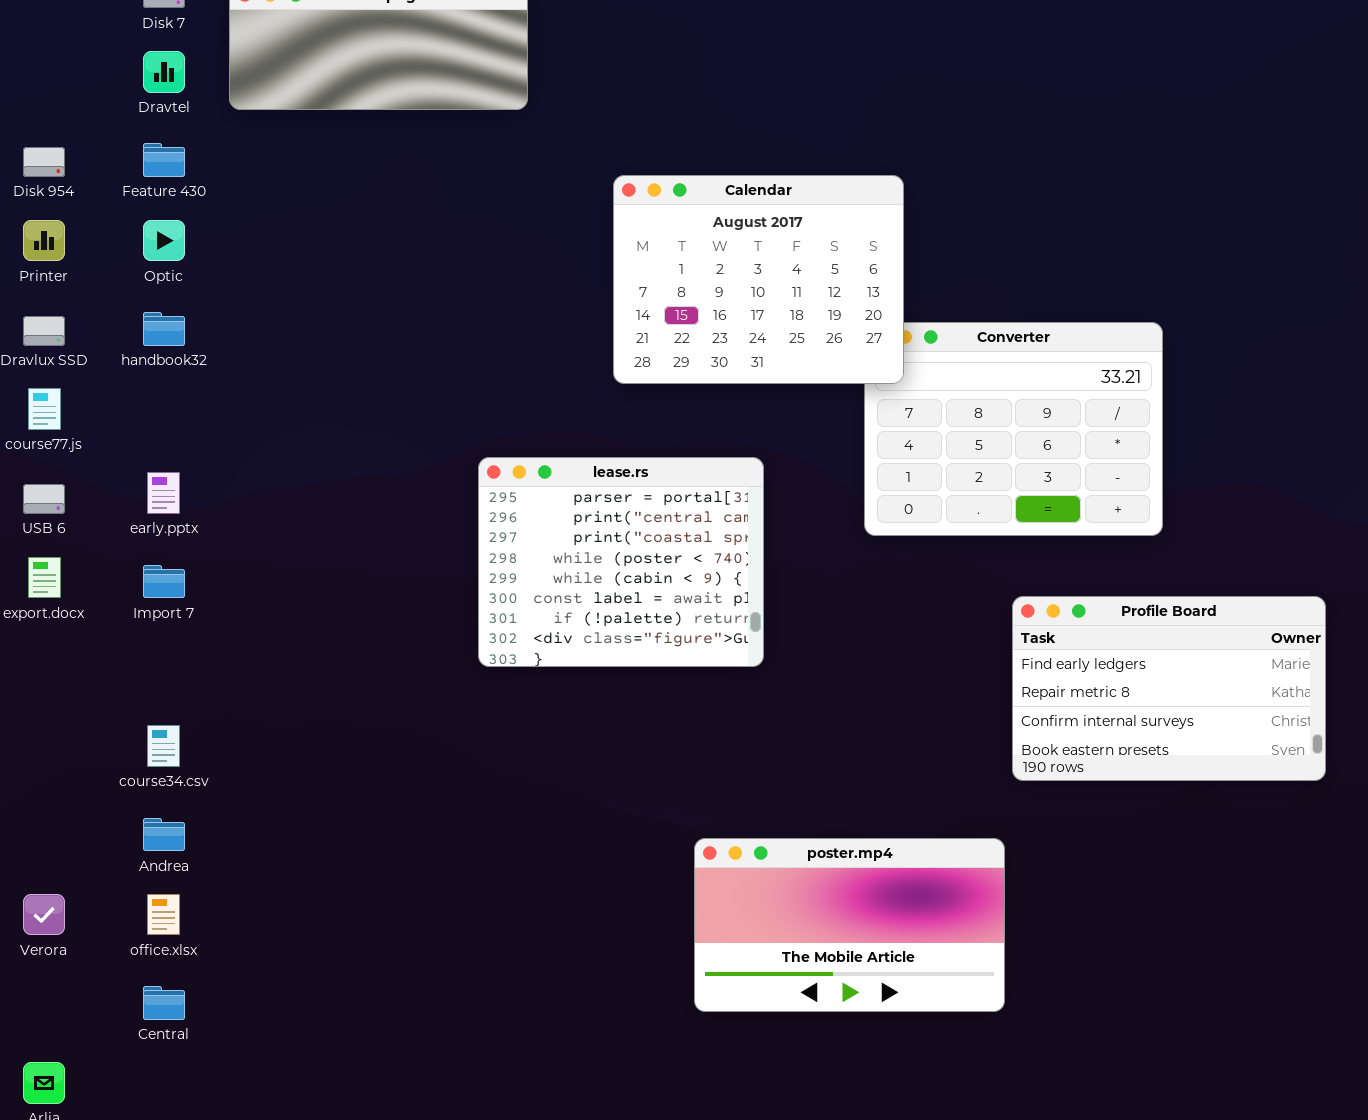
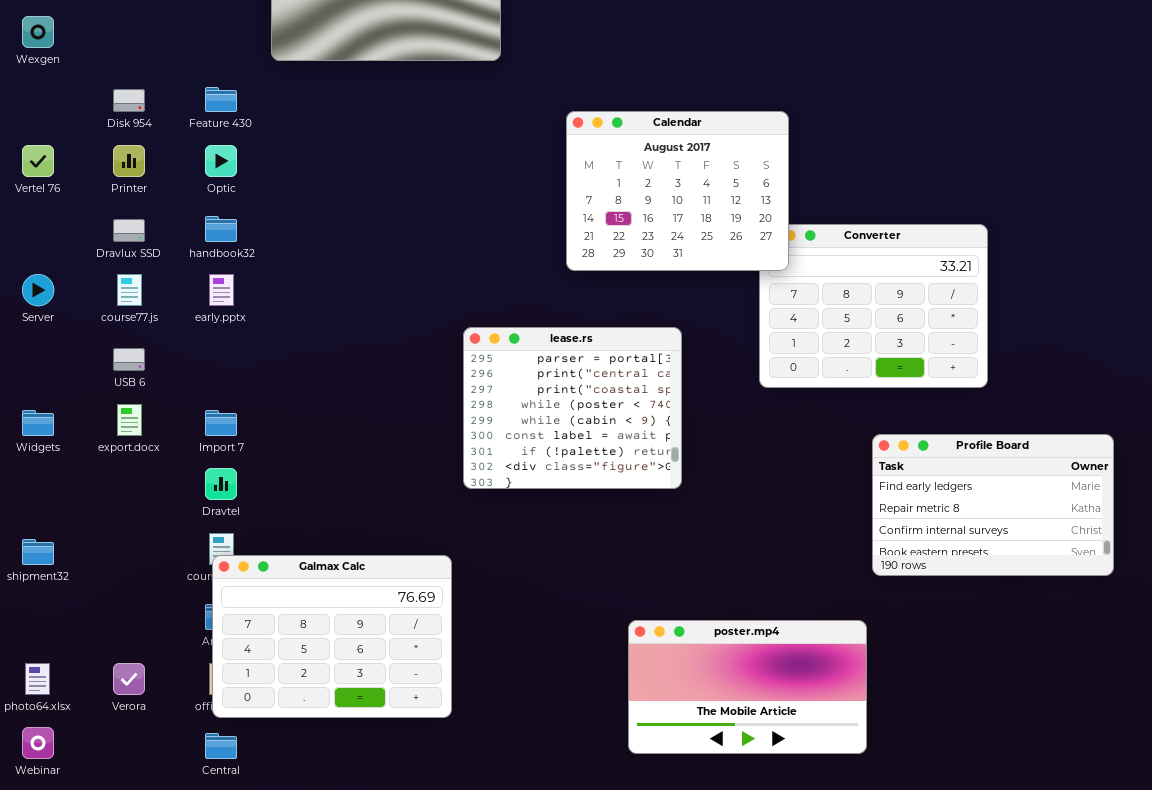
Dravtel: [143,51,185,93] -> [205,468,237,500], moved
early.pptx: [147,472,180,514] -> [209,274,234,306], moved
Galmax Calc: none -> [212,555,452,718], opened

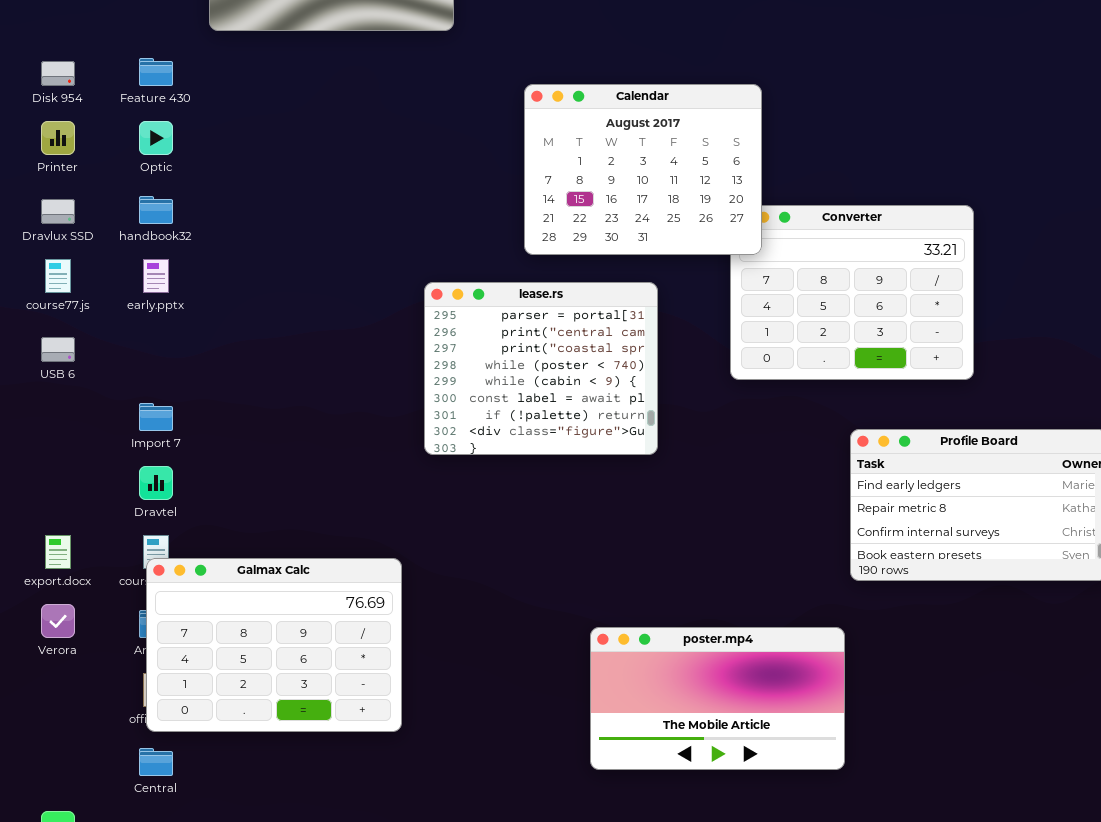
lease.rs: [463,327,682,489] -> [424,282,658,455], moved
export.docx: [117,404,142,436] -> [45,535,71,569], moved
Verora: [113,663,145,695] -> [41,604,75,638], moved

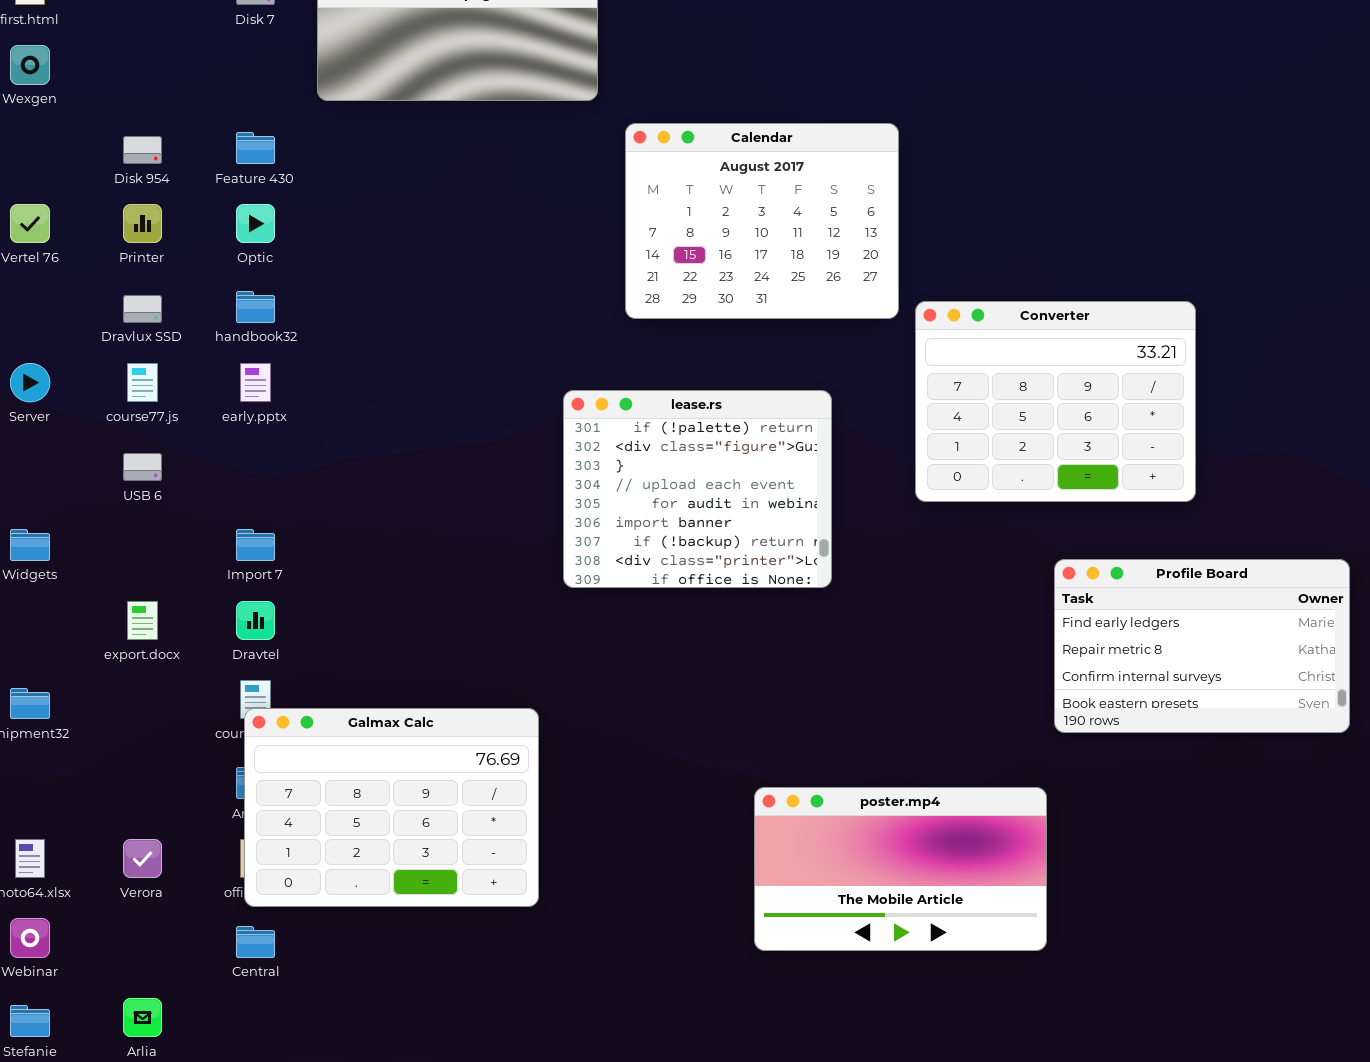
Calendar: [524,84,762,255] -> [625,123,899,319], moved
lease.rs: [424,282,658,455] -> [563,390,832,588], scrolled down 6 rows
export.docx: [45,535,71,569] -> [127,601,158,640], moved
Verora: [41,604,75,638] -> [123,839,162,878], moved

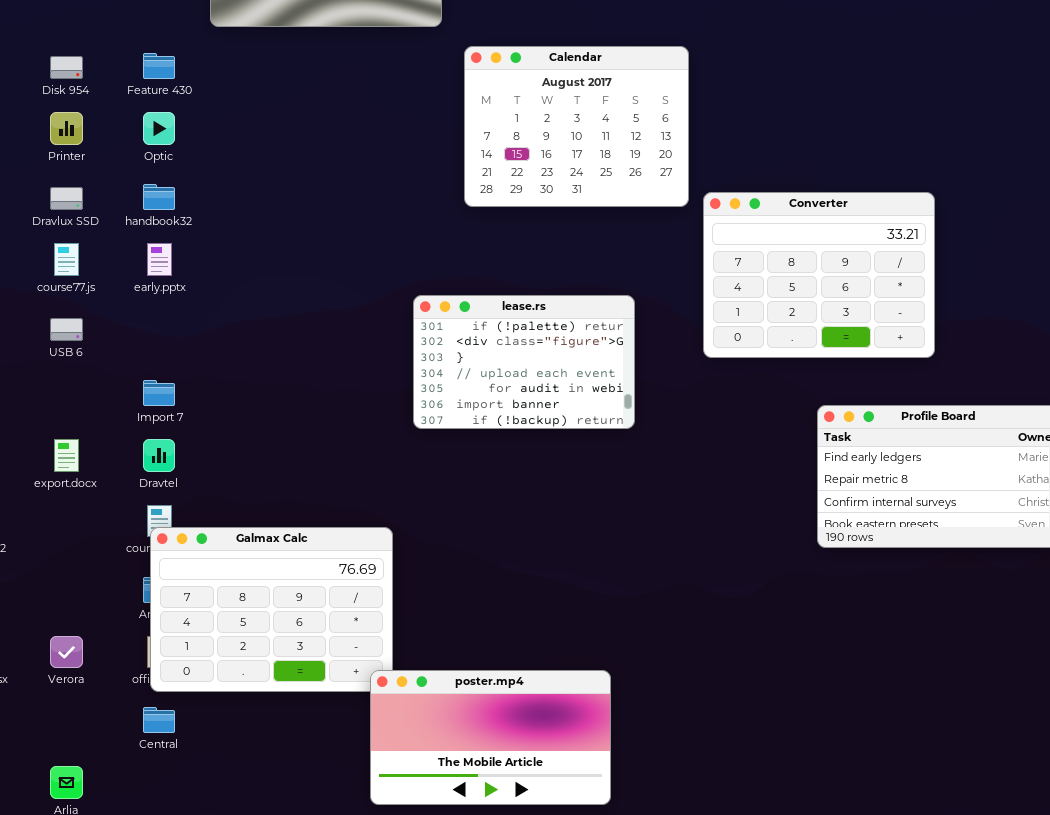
lease.rs: [563,390,832,588] -> [413,295,635,429], resized
poster.mp4: [754,787,1047,951] -> [370,670,611,805], moved

